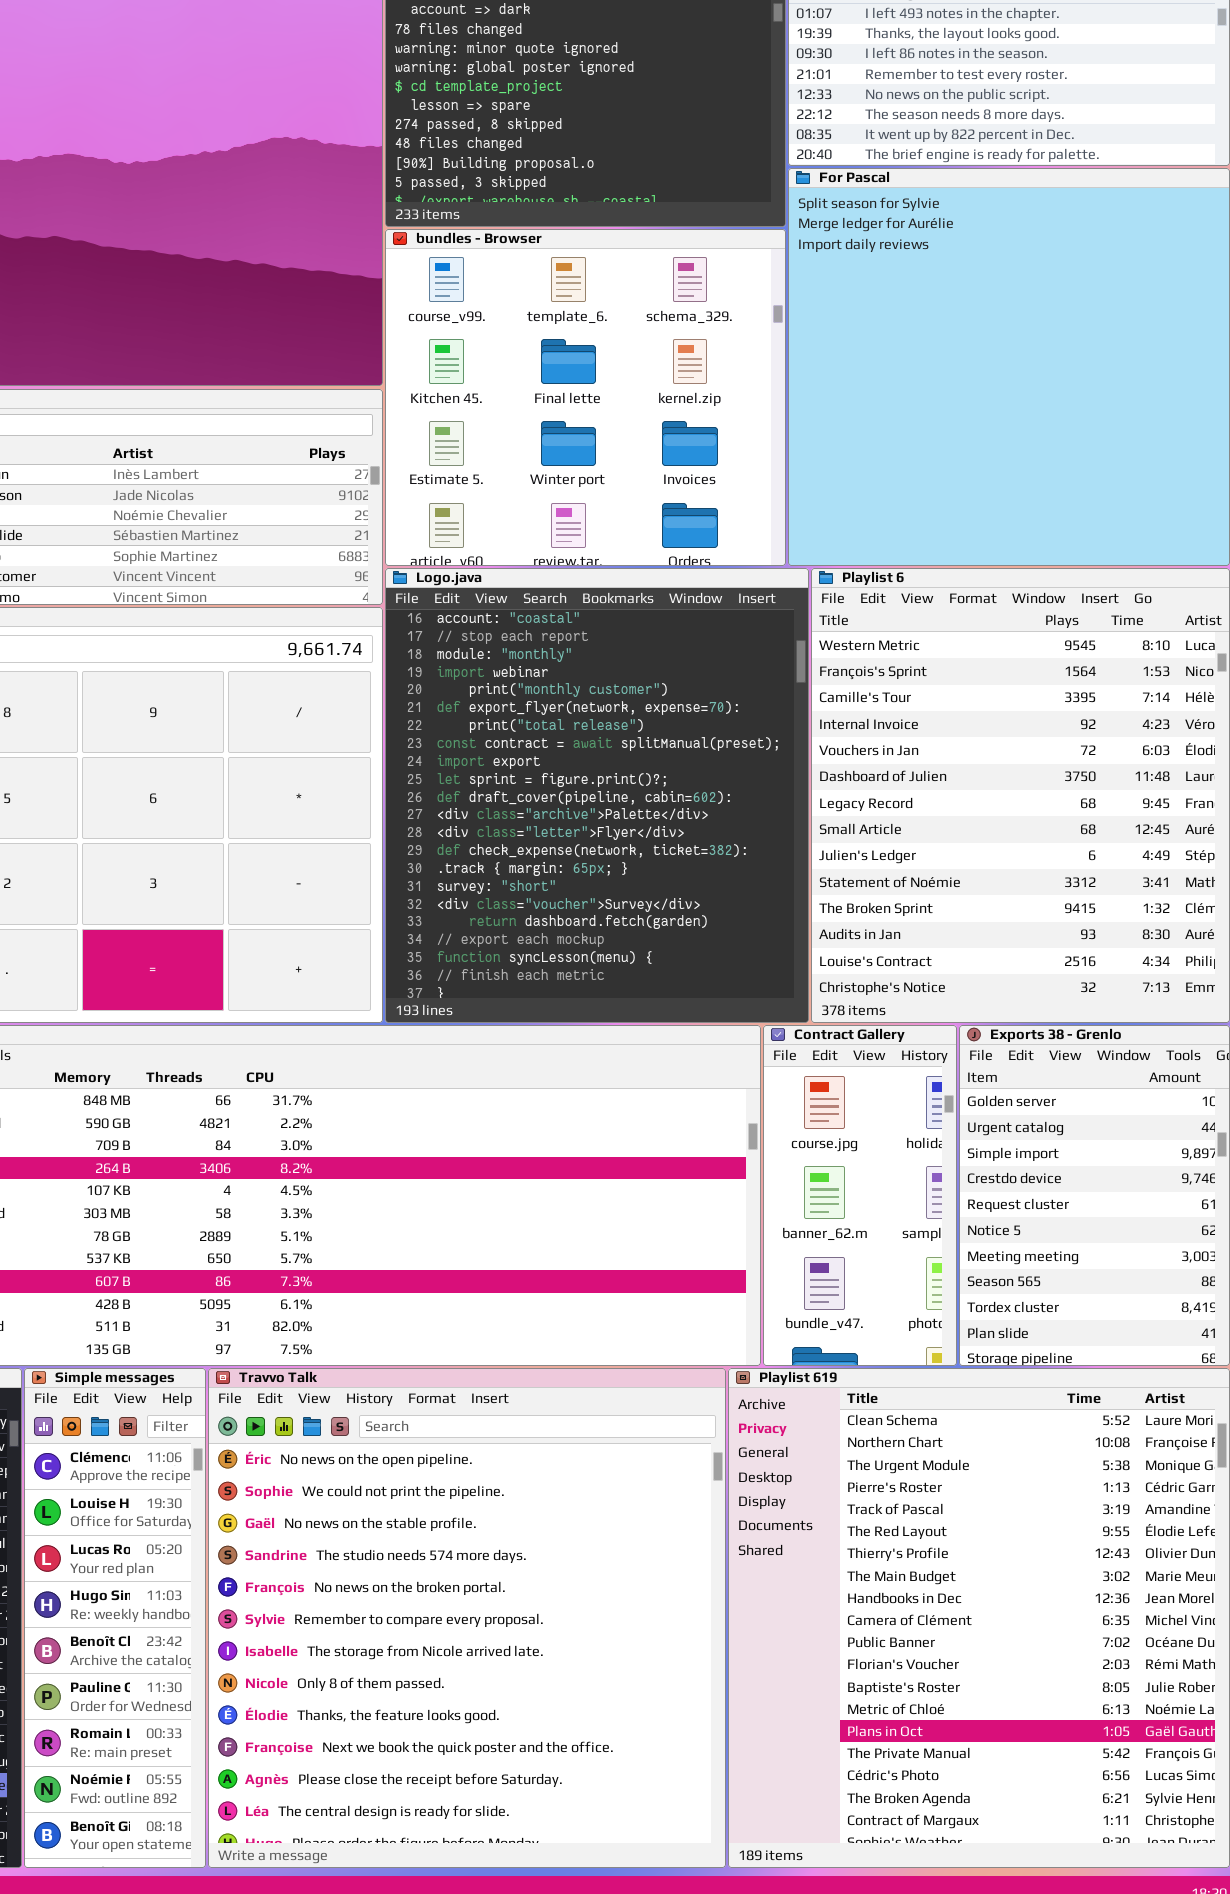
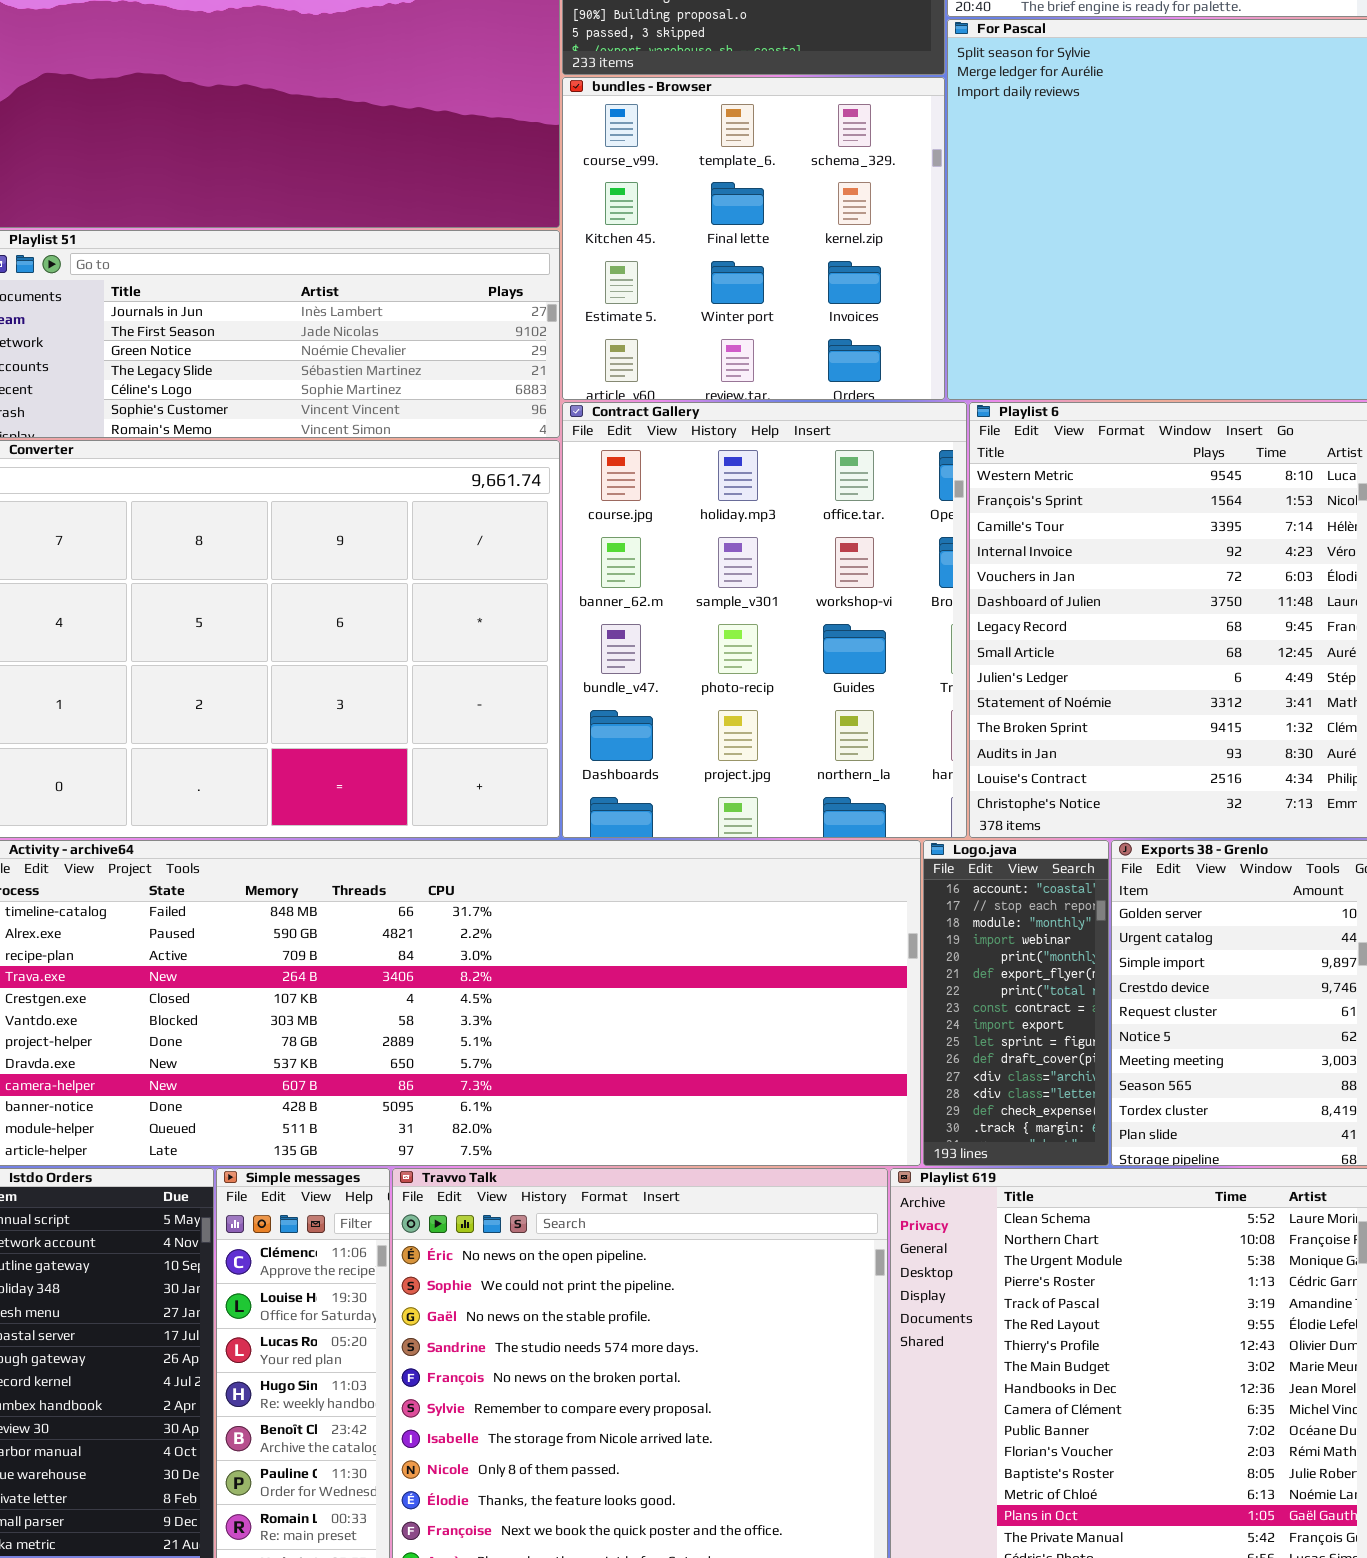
Logo.java: [385,568,809,1023] -> [923,840,1109,1166], moved, resized
Contract Gallery: [763,1025,957,1366] -> [562,402,967,838], moved, resized

